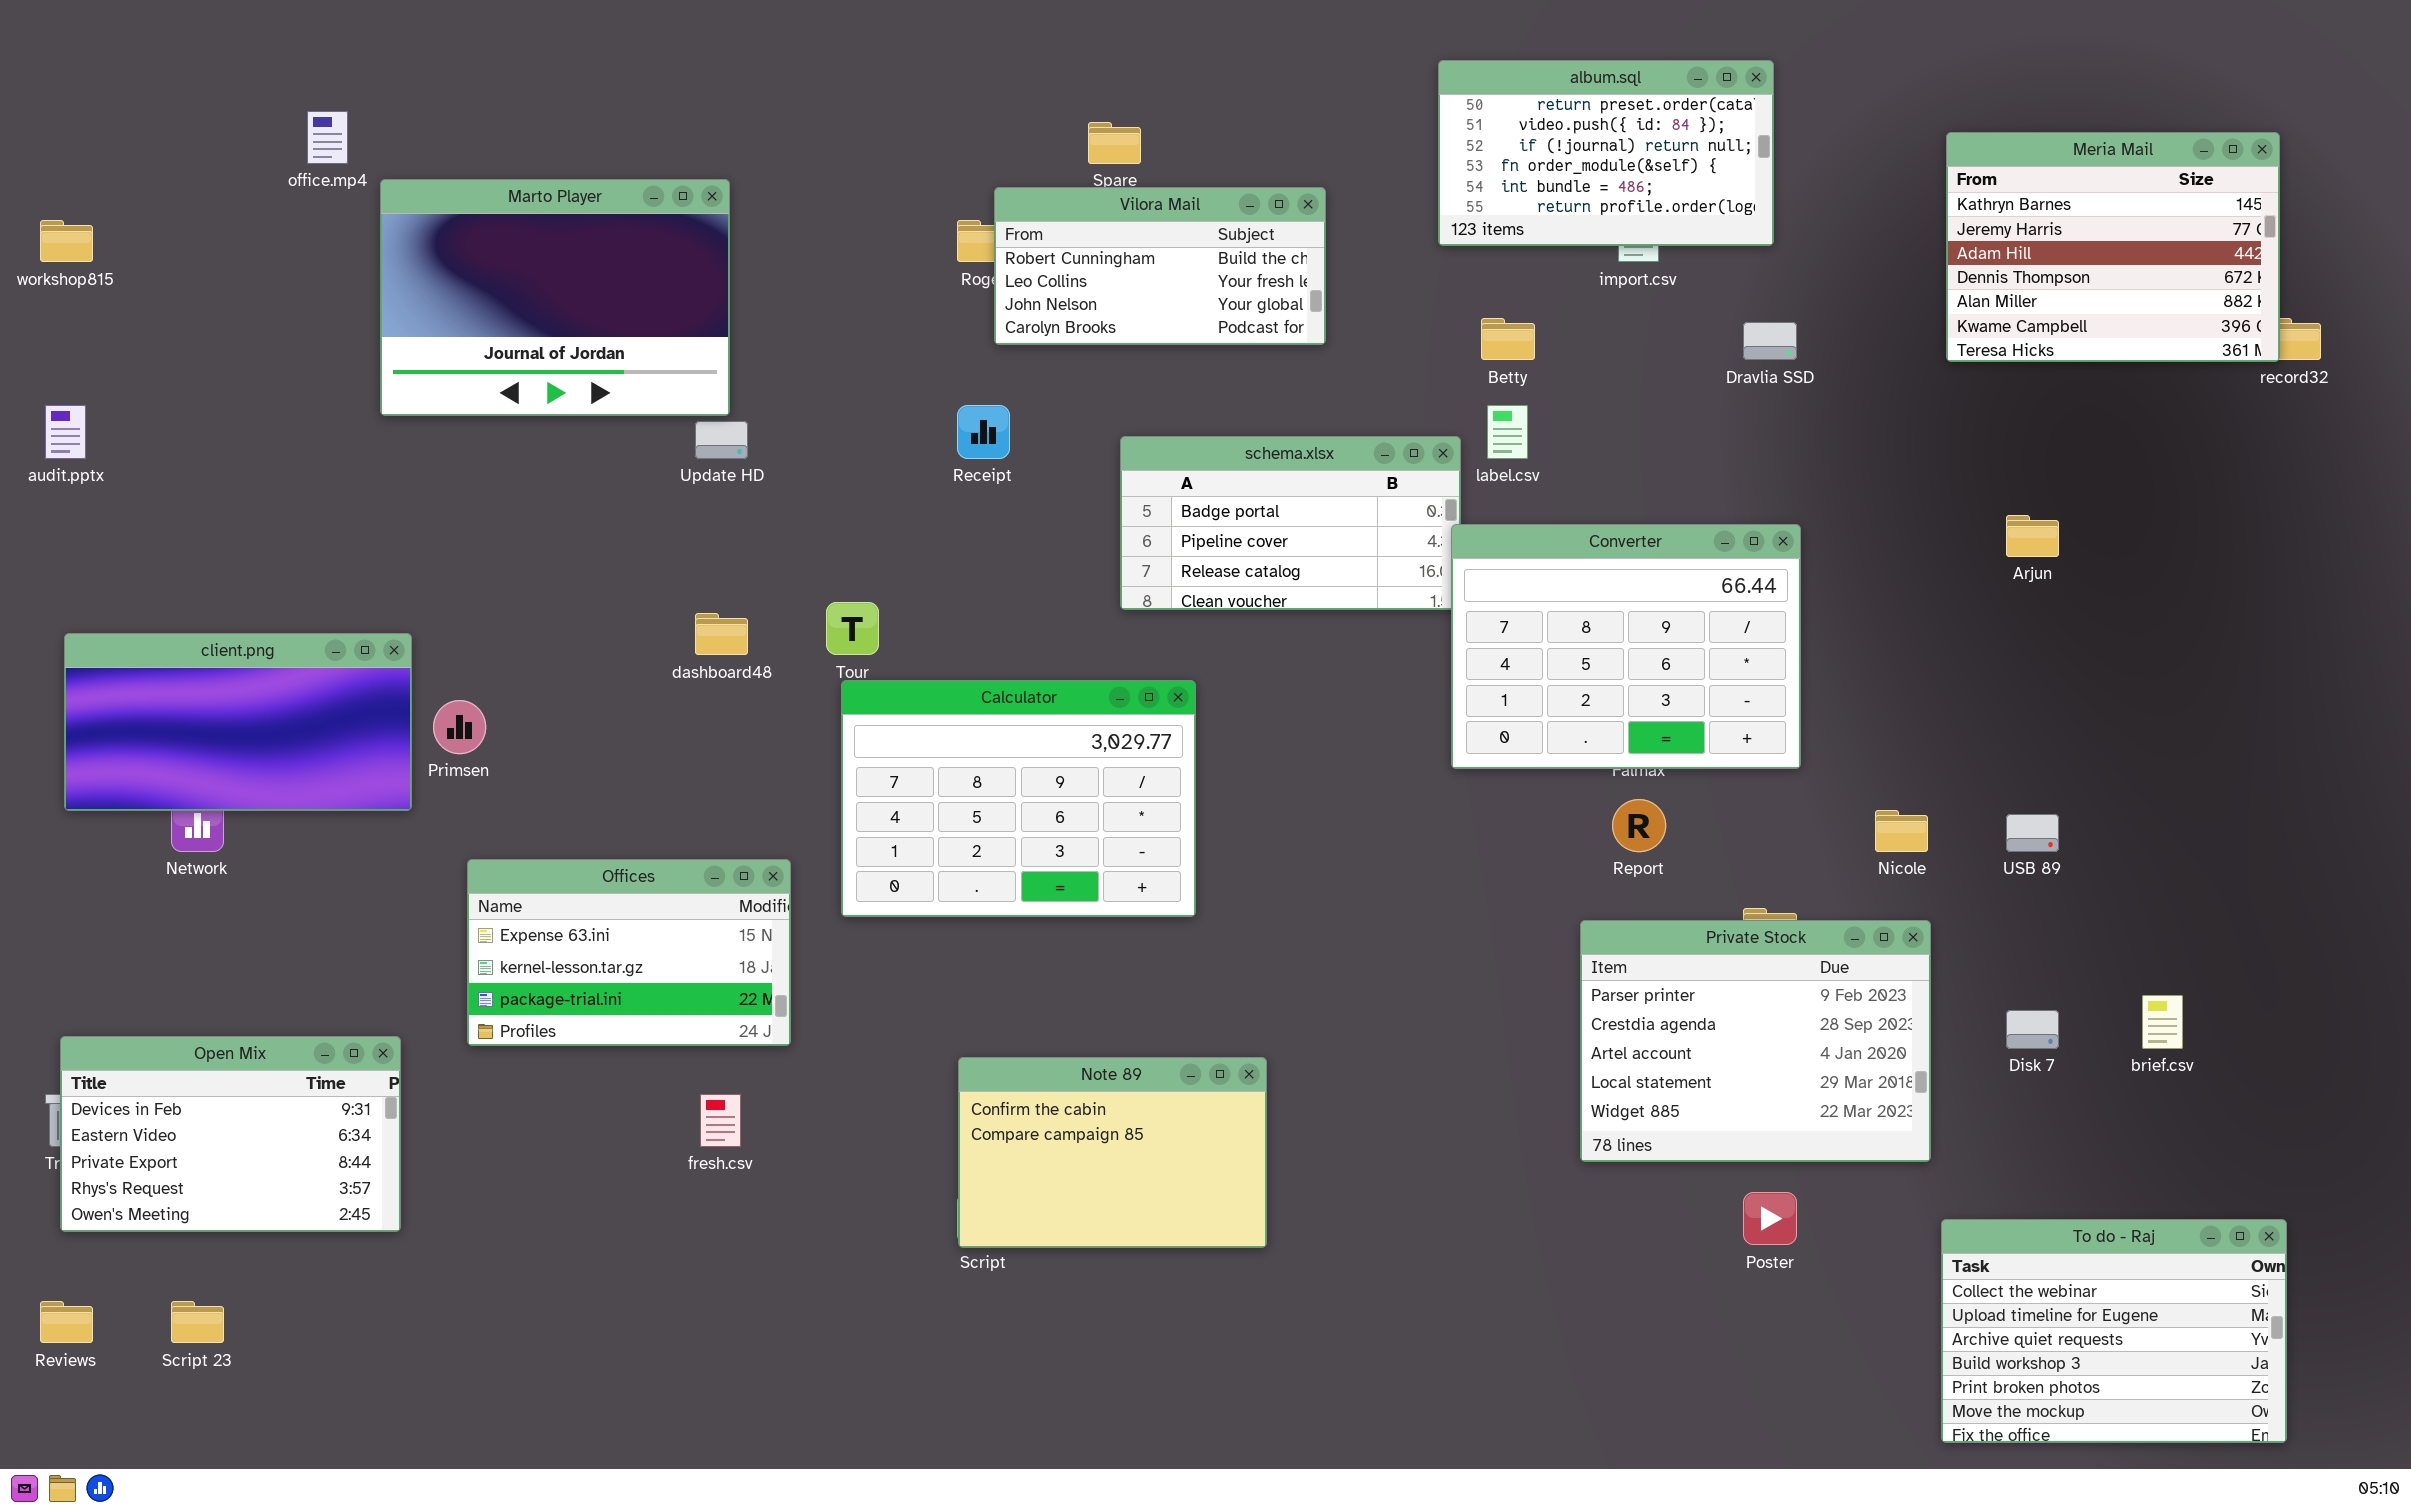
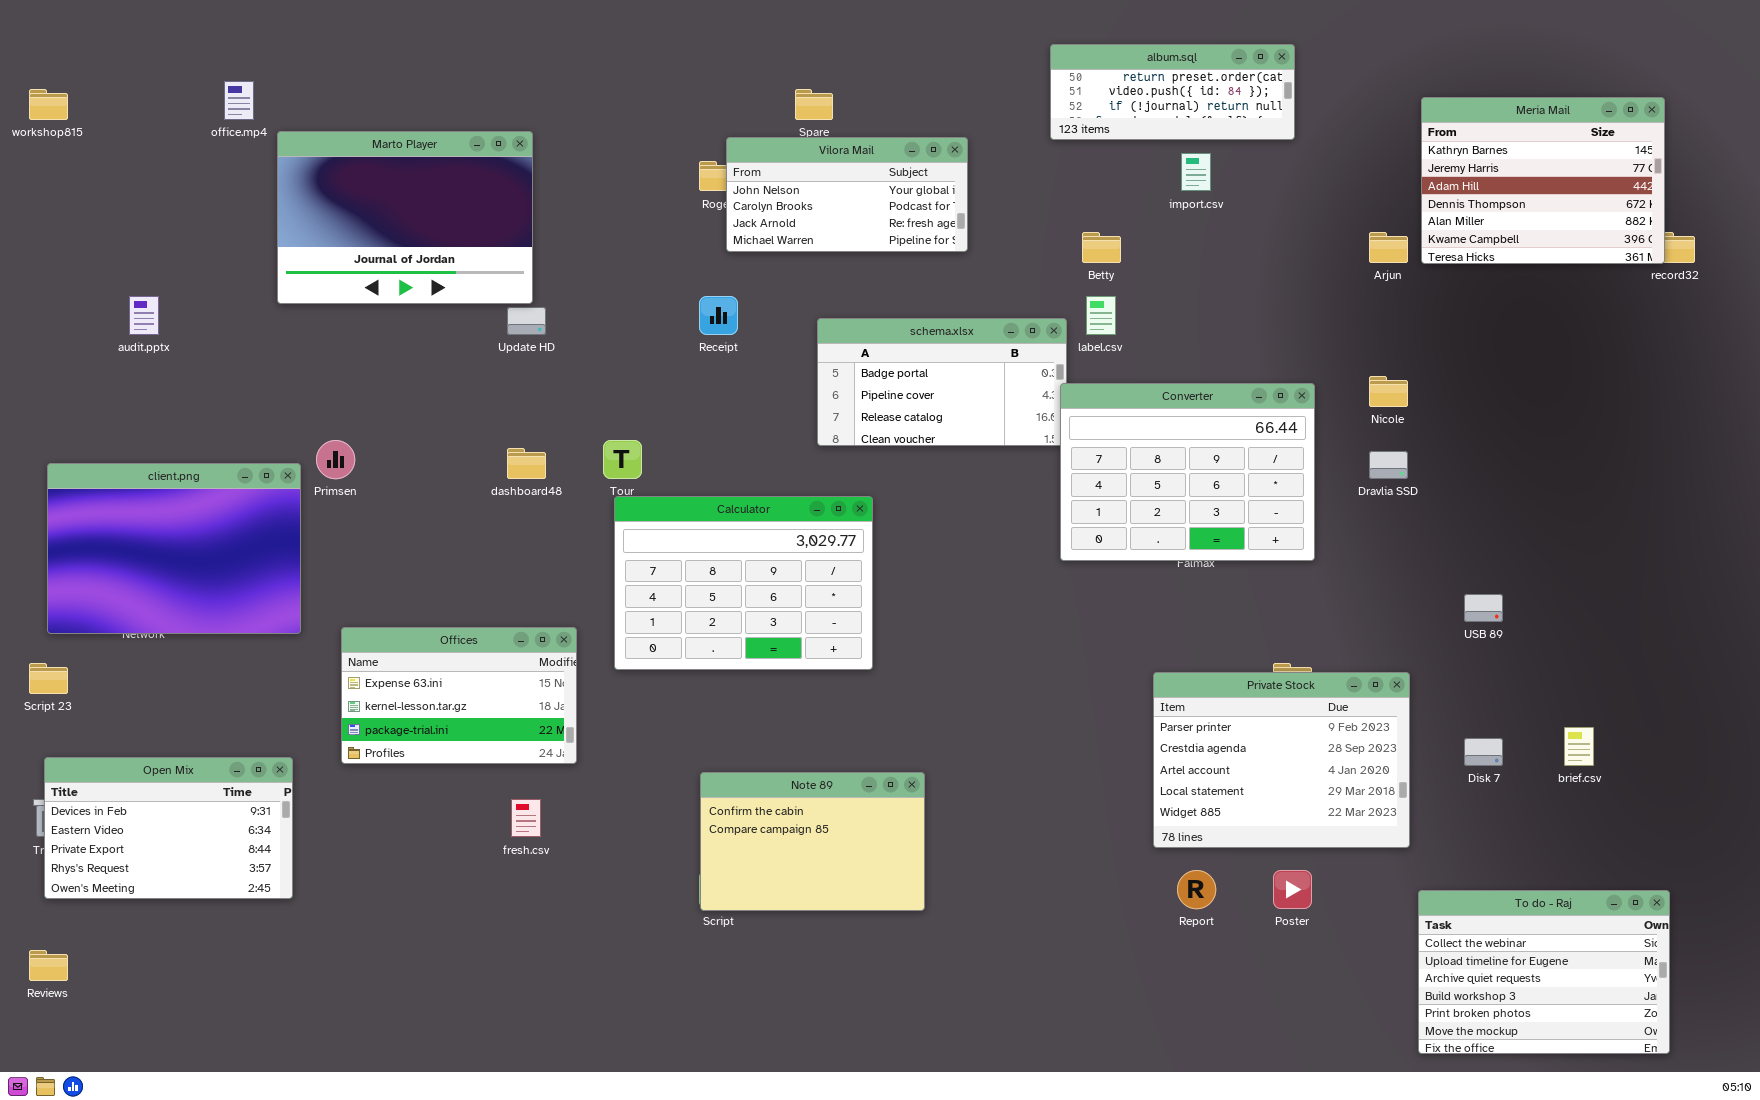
album.sql: [1438,60,1774,246] -> [1050,44,1295,140], resized
Vilora Mail: [994,187,1326,345] -> [726,137,968,252], scrolled down 2 rows
workshop815: [40,220,93,262] -> [29,89,68,120], moved
Dravlia SSD: [1743,322,1797,360] -> [1369,451,1408,479], moved
audit.pptx: [45,405,86,459] -> [129,296,159,335], moved
Arjun: [2006,515,2059,557] -> [1369,232,1408,263], moved
client.png: [64,633,412,811] -> [47,463,301,634], resized
Primsen: [433,700,486,754] -> [316,440,355,479], moved
Report: [1612,799,1666,852] -> [1177,870,1216,909], moved
Nicole: [1875,810,1928,852] -> [1369,376,1408,407], moved
Script 23: [171,1301,224,1343] -> [29,663,68,694], moved

